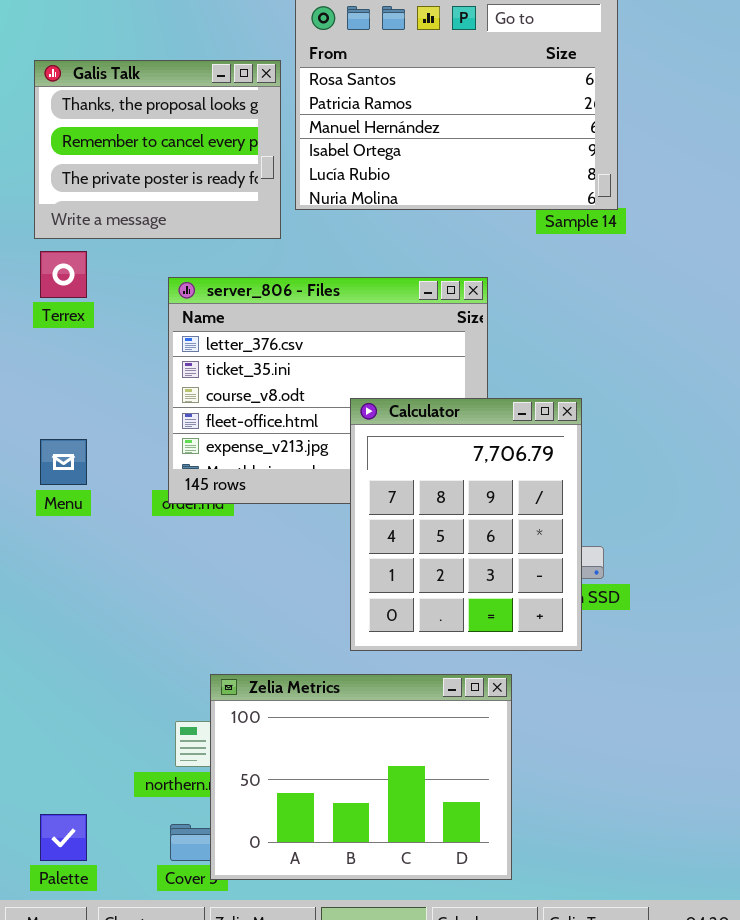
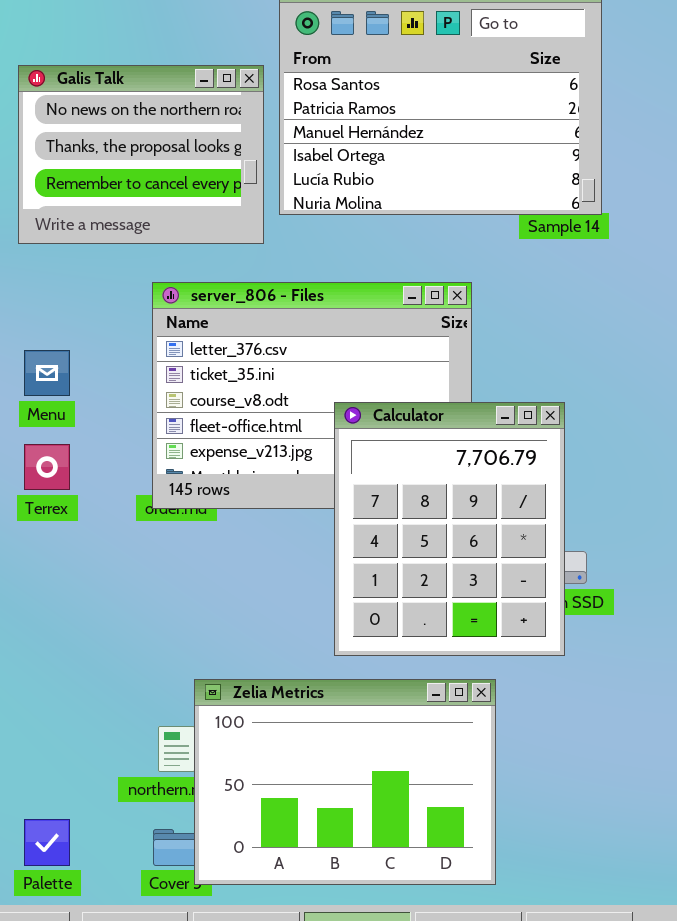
Galis Talk: [34,60,281,239] -> [18,65,264,244], scrolled up 1 row
Terrex: [40,251,87,298] -> [24,444,70,490], moved
Menu: [40,439,87,485] -> [24,350,70,396], moved

